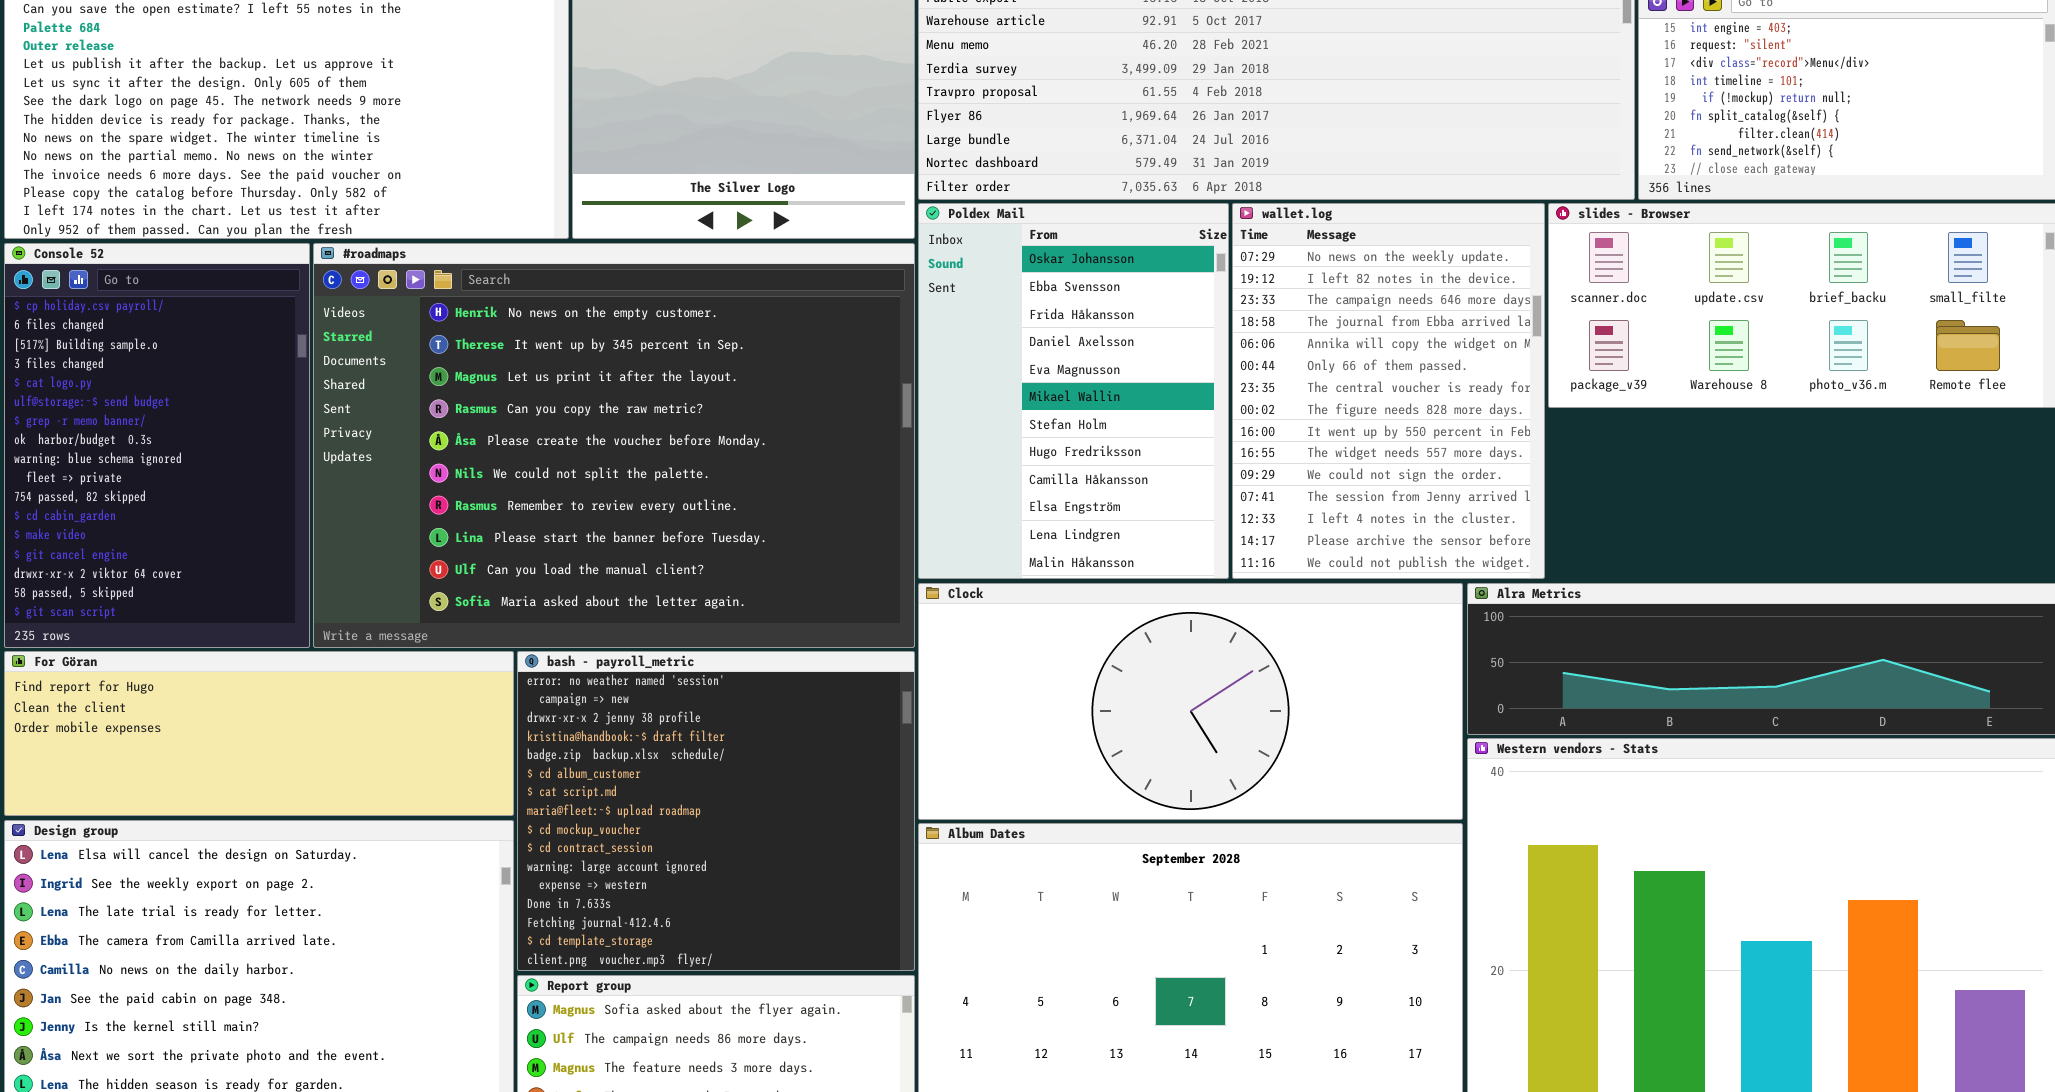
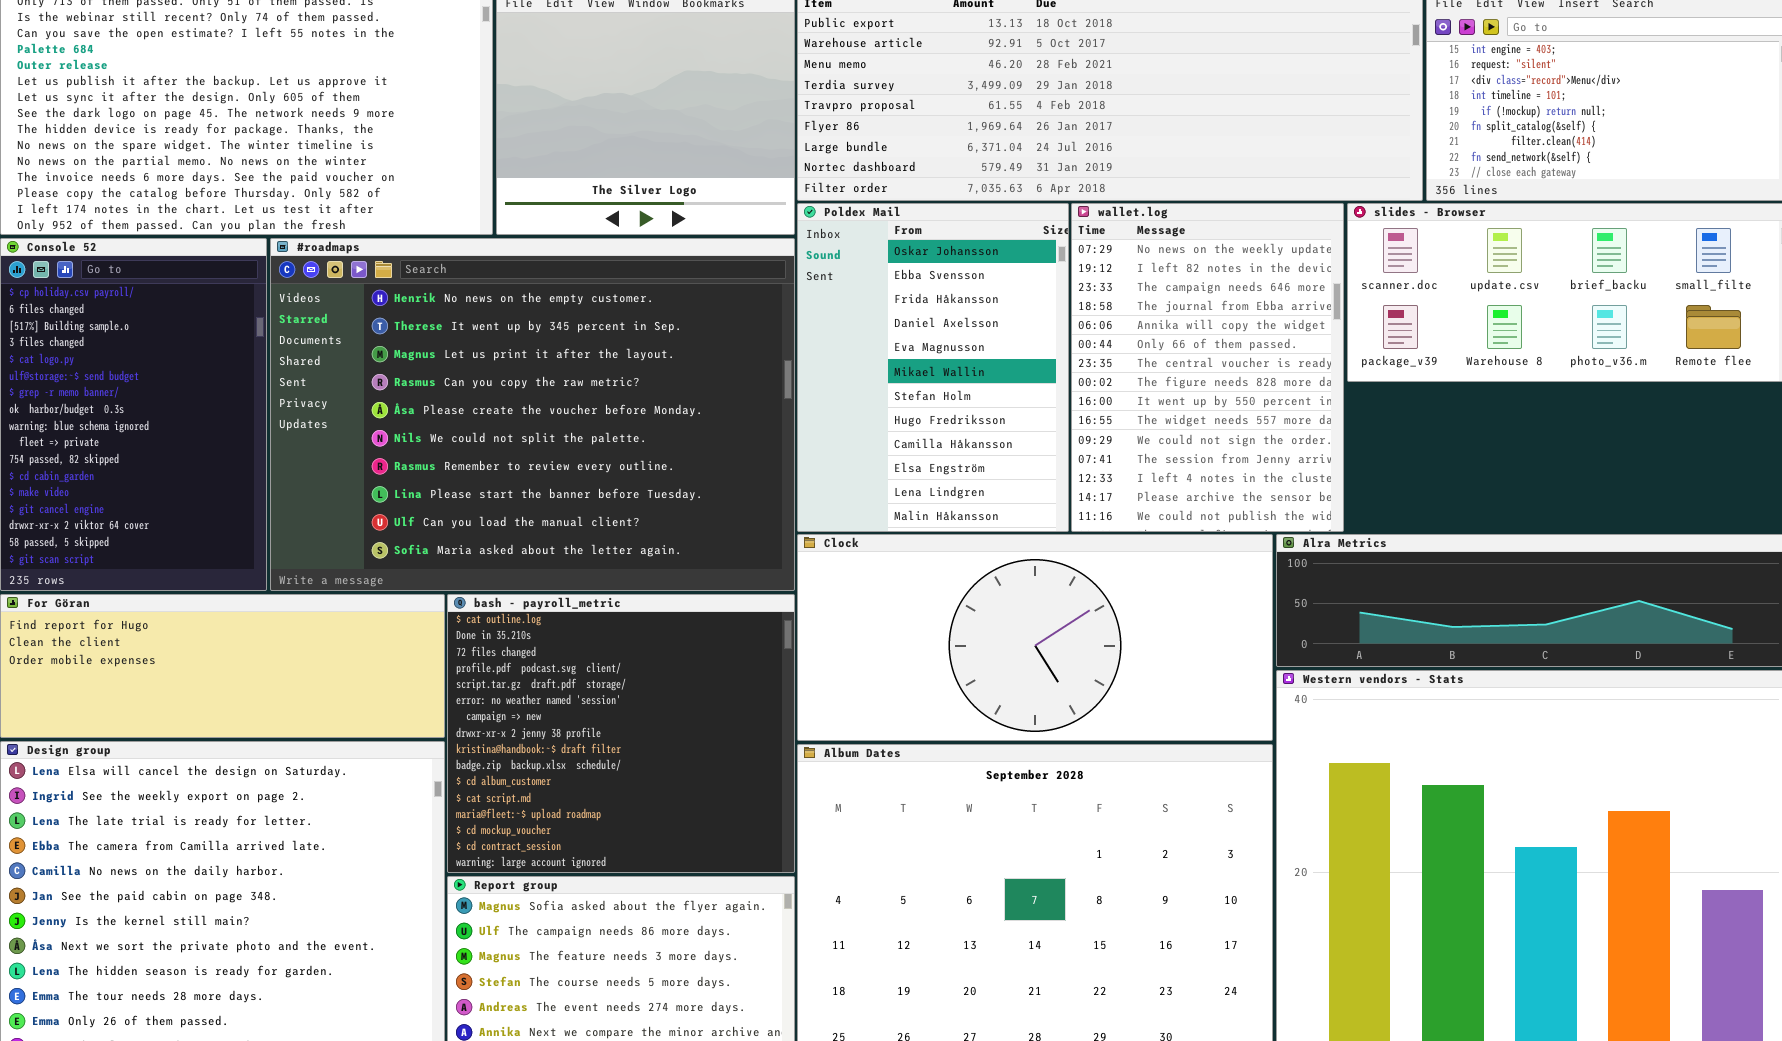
bash - payroll_metric: [517,651,915,971] -> [447,594,795,873], scrolled up 5 rows

